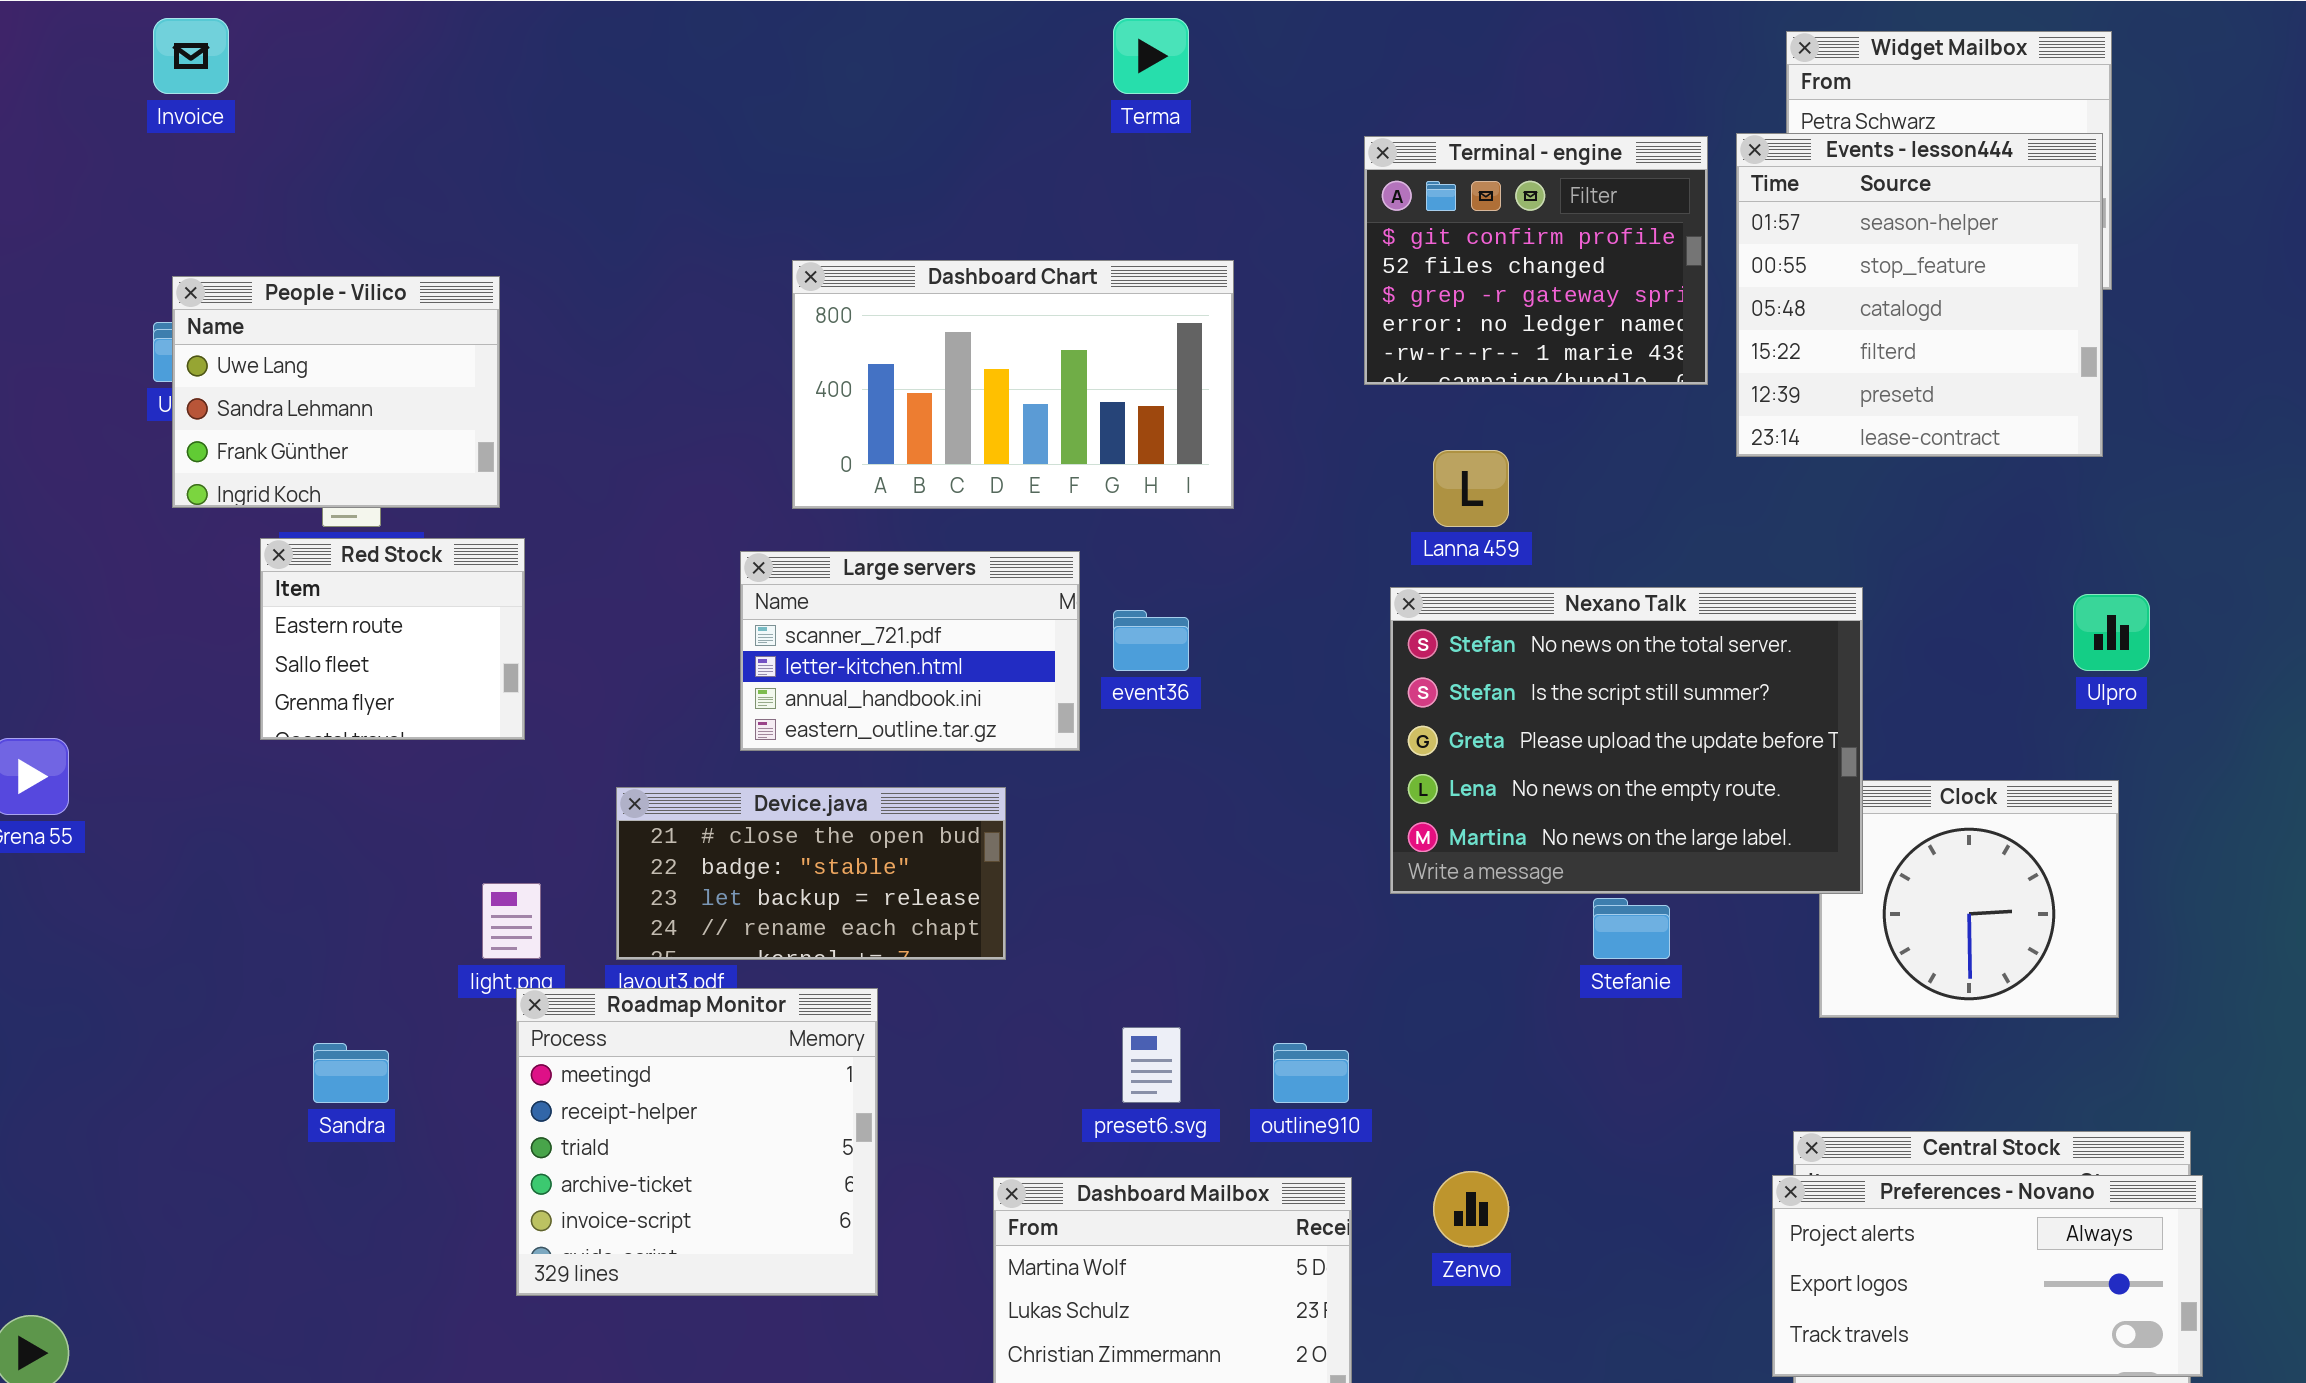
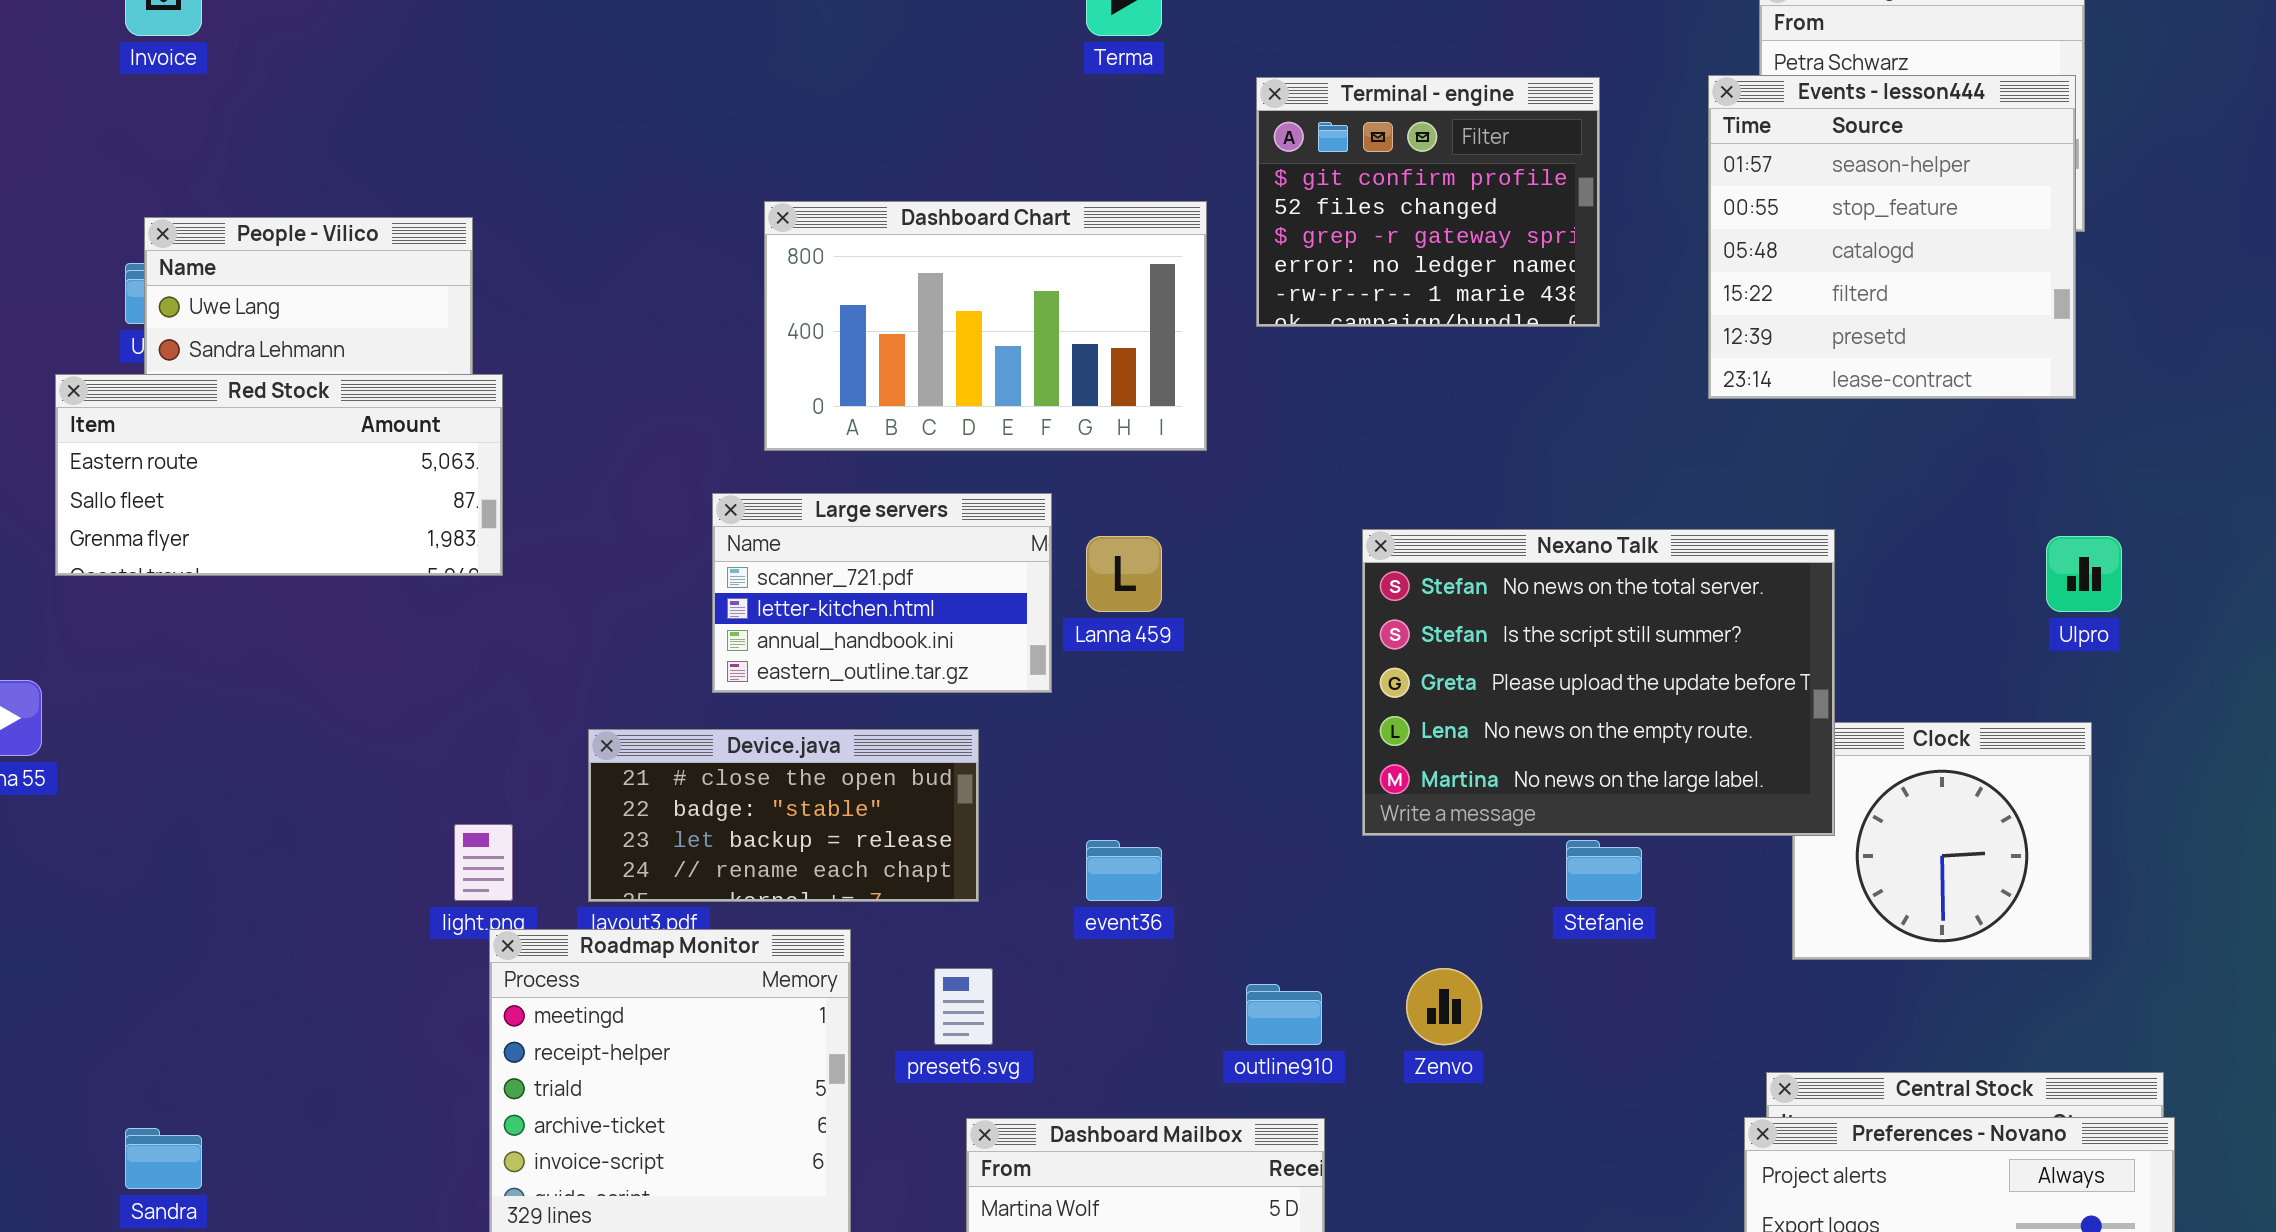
Terminal - engine: [1364,136,1708,385] -> [1256,77,1600,327], moved
Lanna 459: [1433,450,1509,527] -> [1086,536,1162,612], moved
Red Stock: [260,538,525,740] -> [55,374,503,576], moved, resized
event36: [1113,610,1189,671] -> [1086,840,1162,901], moved
preset6.svg: [1122,1027,1181,1103] -> [934,968,993,1045], moved
Sandra: [313,1043,389,1103] -> [125,1128,202,1189], moved
Zenvo: [1433,1171,1509,1247] -> [1406,968,1482,1045], moved

